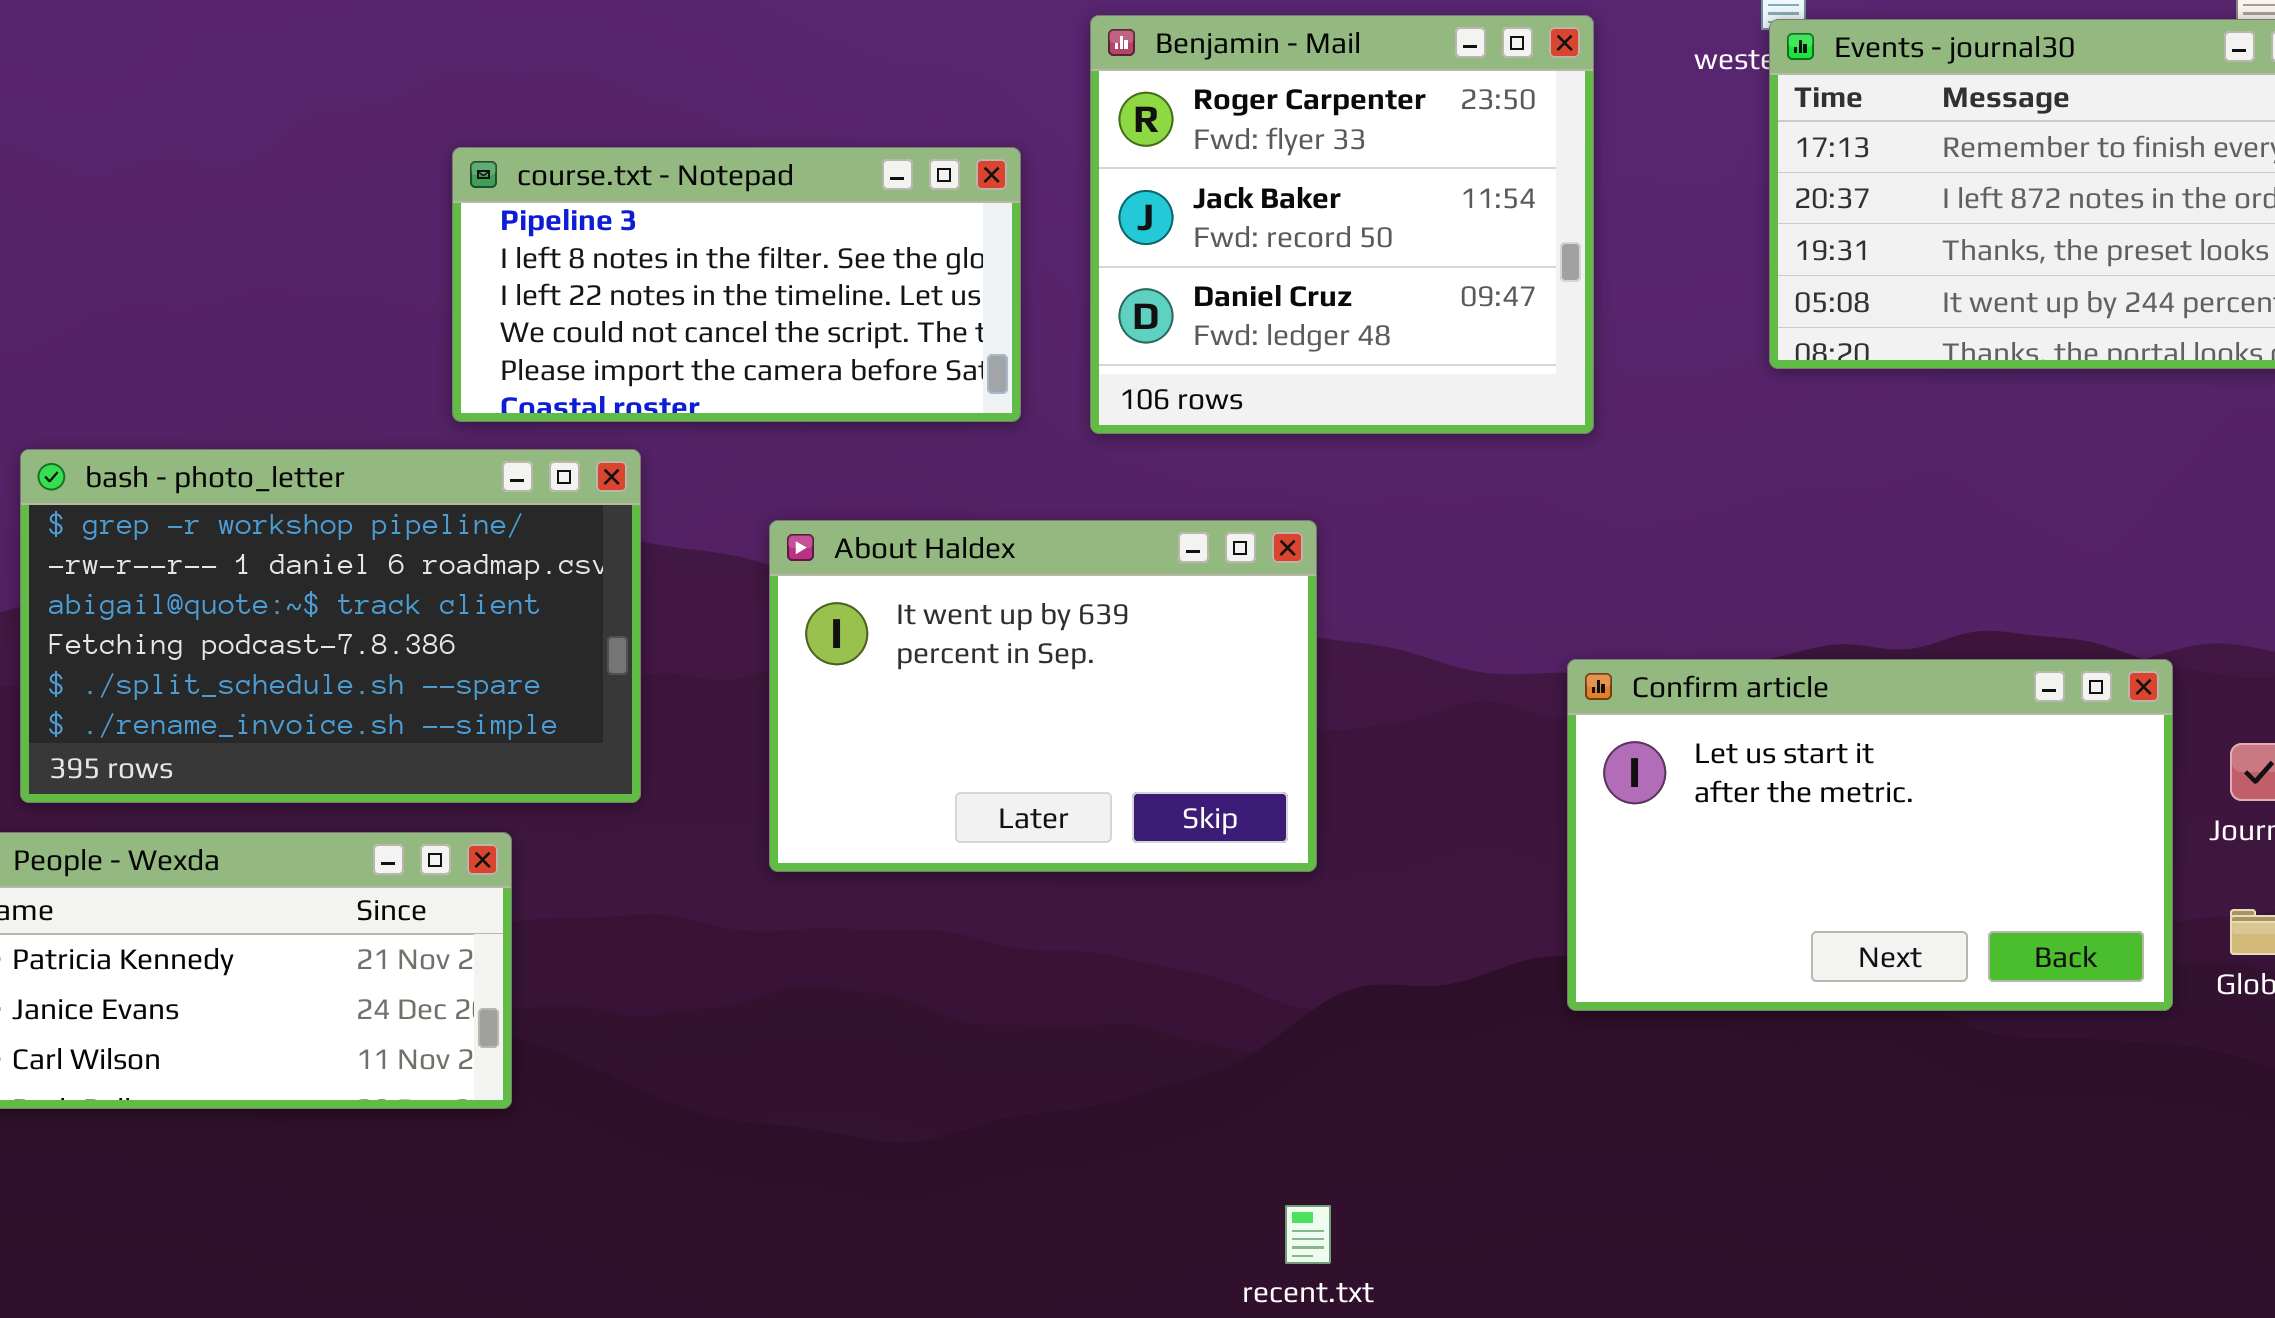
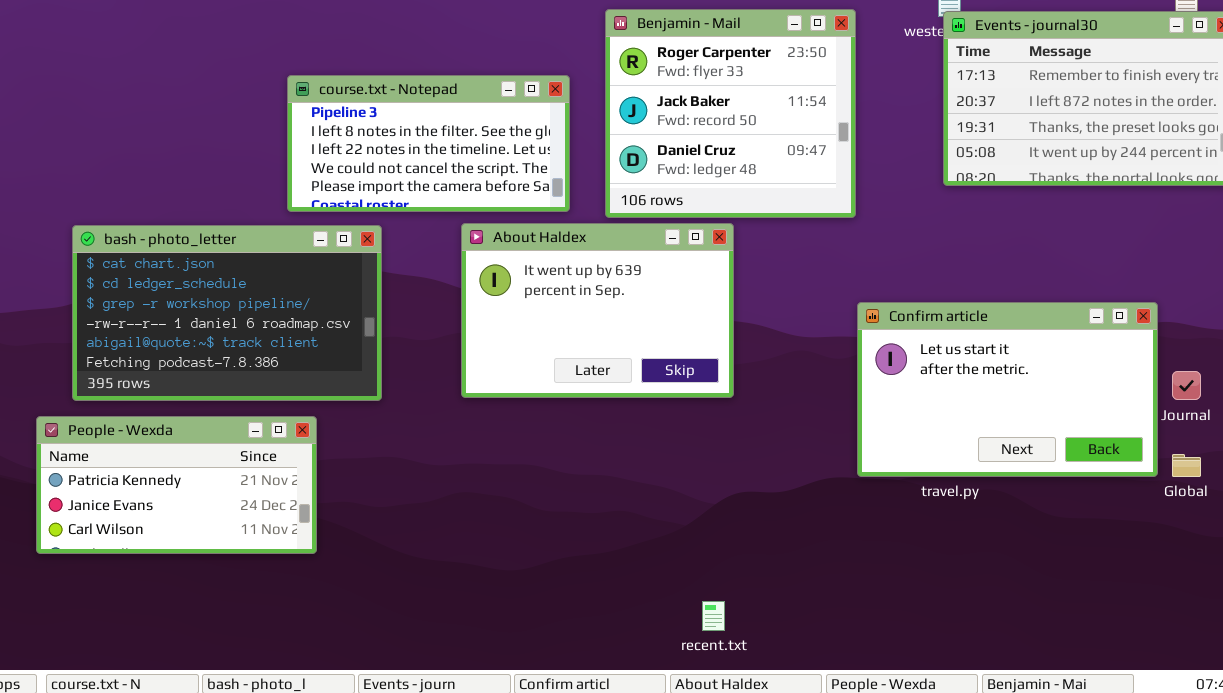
bash - photo_letter: [20,449,641,803] -> [72,225,382,401], scrolled up 2 rows
About Haldex: [769,520,1317,872] -> [461,223,734,398], moved
Confirm article: [1567,659,2173,1011] -> [857,302,1158,477], moved

